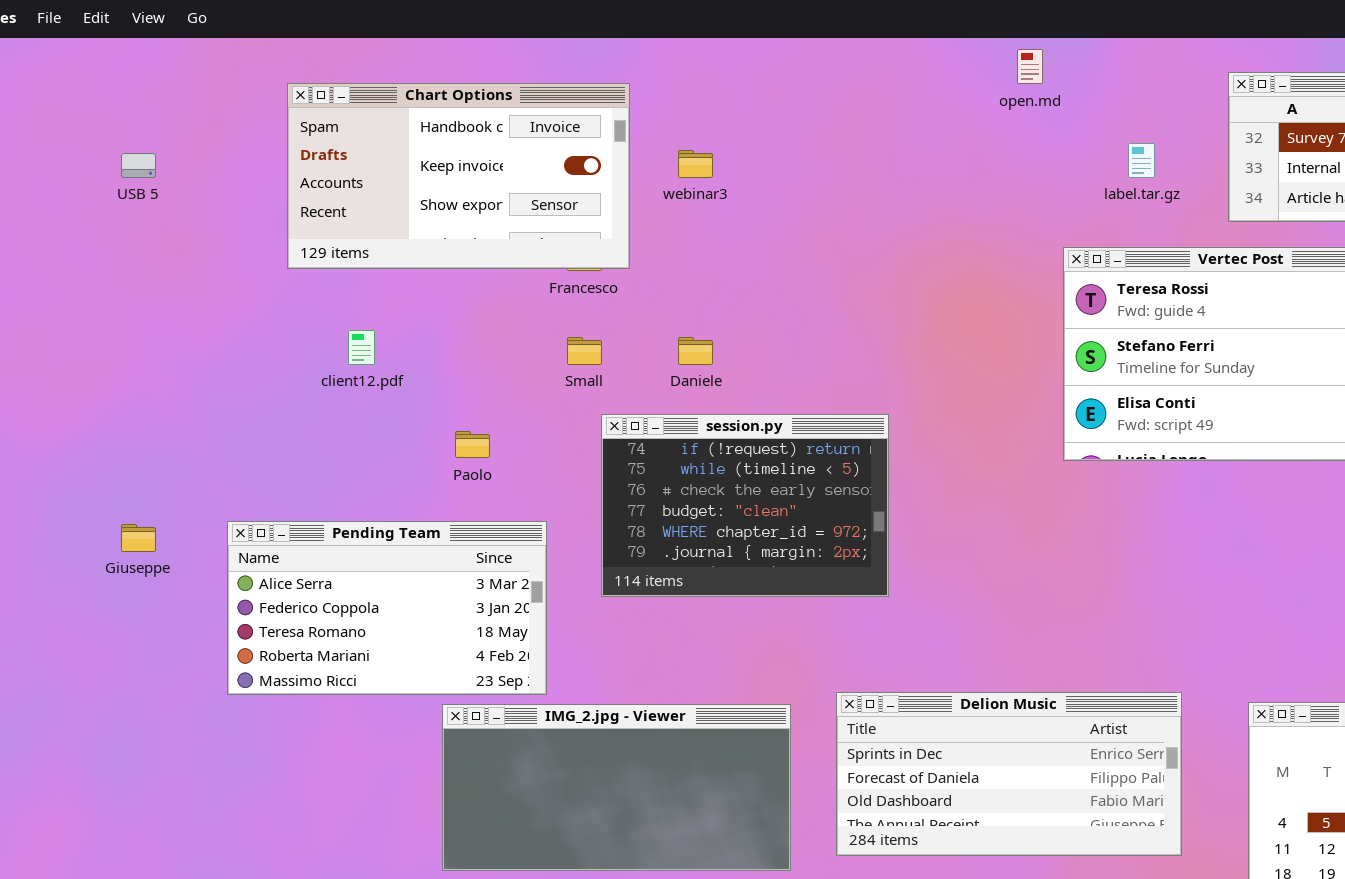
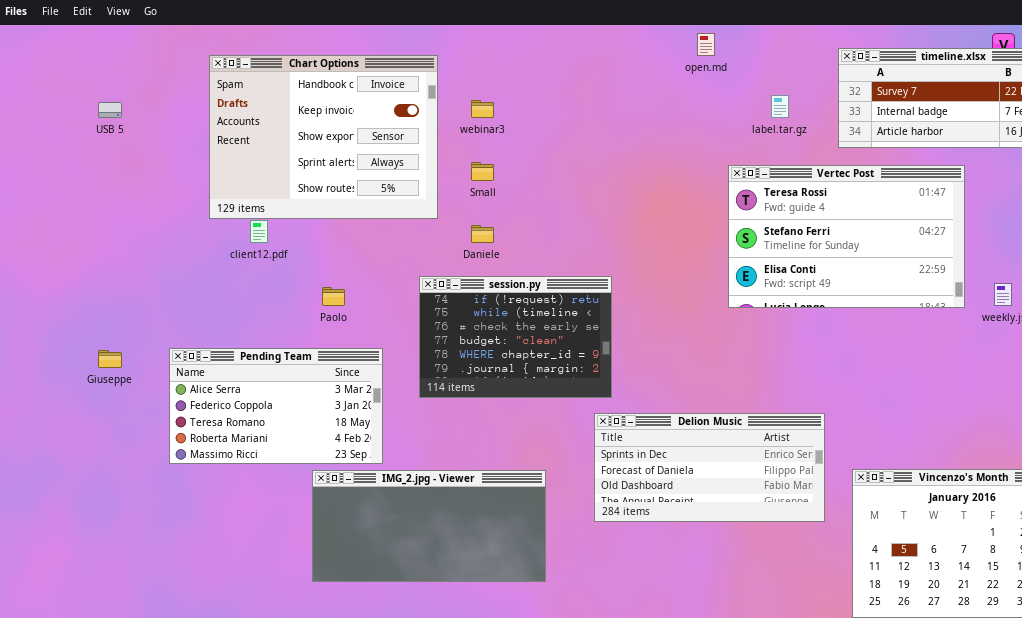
Chart Options: [287,83,630,269] -> [209,55,438,219], resized
Small: [567,337,602,365] -> [471,162,494,181], moved
Delion Music: [836,692,1182,856] -> [594,413,825,522], moved

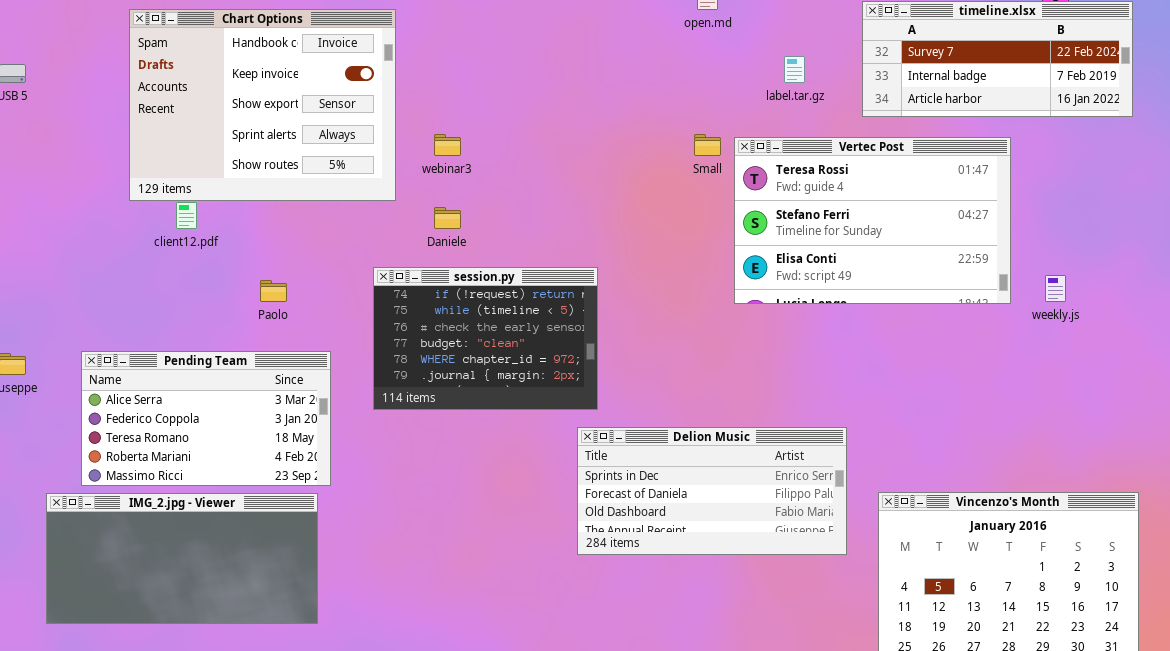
webinar3: [471,100,494,118] -> [434,134,461,156], moved
Small: [471,162,494,181] -> [694,134,721,156], moved
IMG_2.jpg - Viewer: [312,470,546,582] -> [46,493,318,624], moved

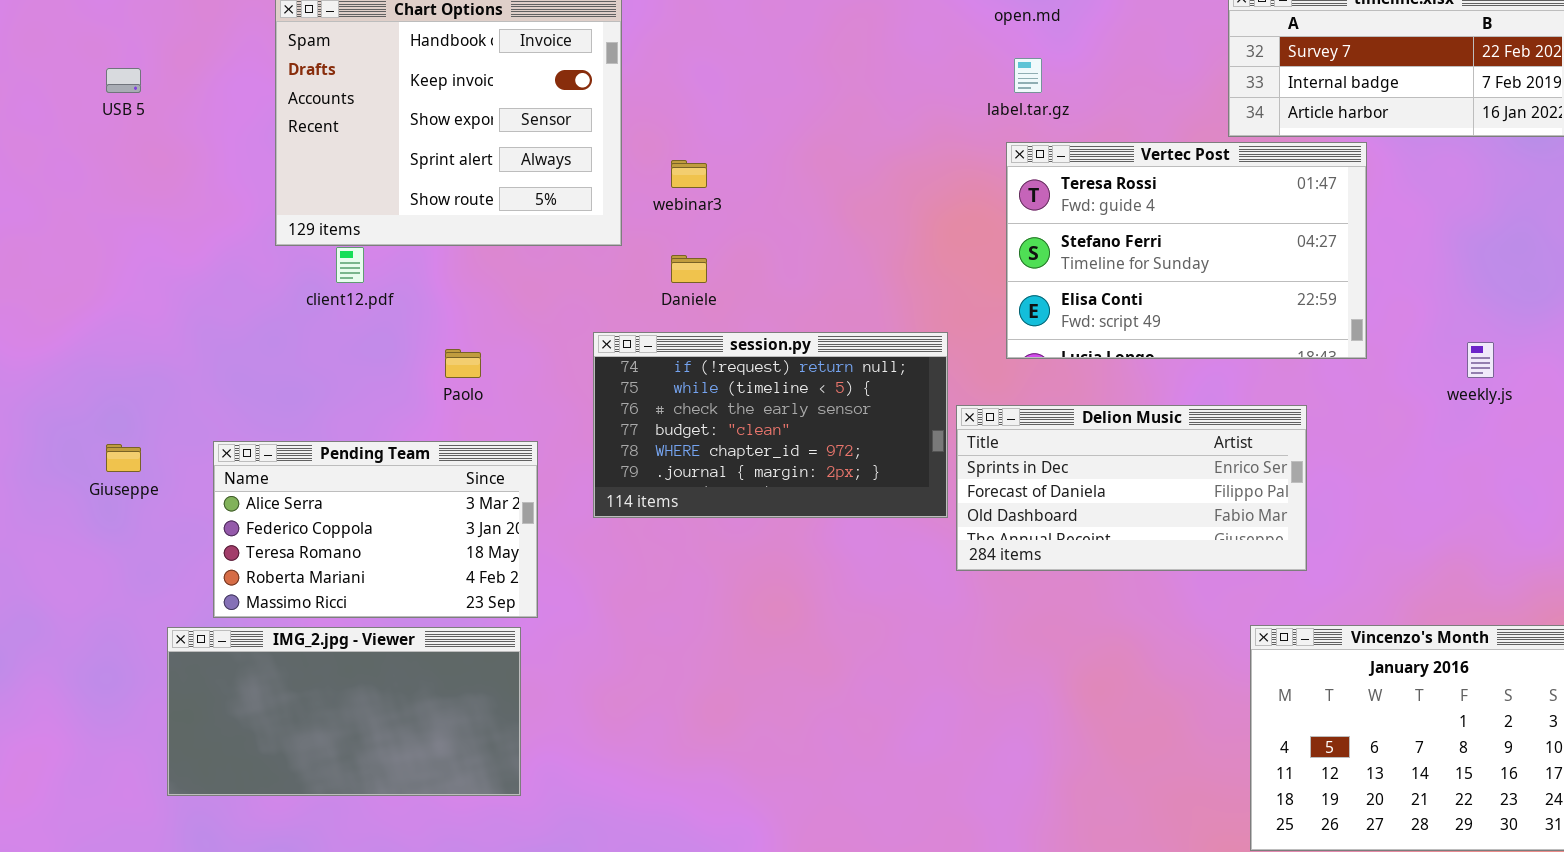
label.tar.gz: [784,56,805,83] -> [1014,58,1042,93], moved
Vertec Post: [734,137,1011,304] -> [1006,142,1367,359], moved
session.py: [373,267,598,410] -> [593,332,948,518], resized
Delion Music: [577,427,847,555] -> [956,405,1307,571], moved

